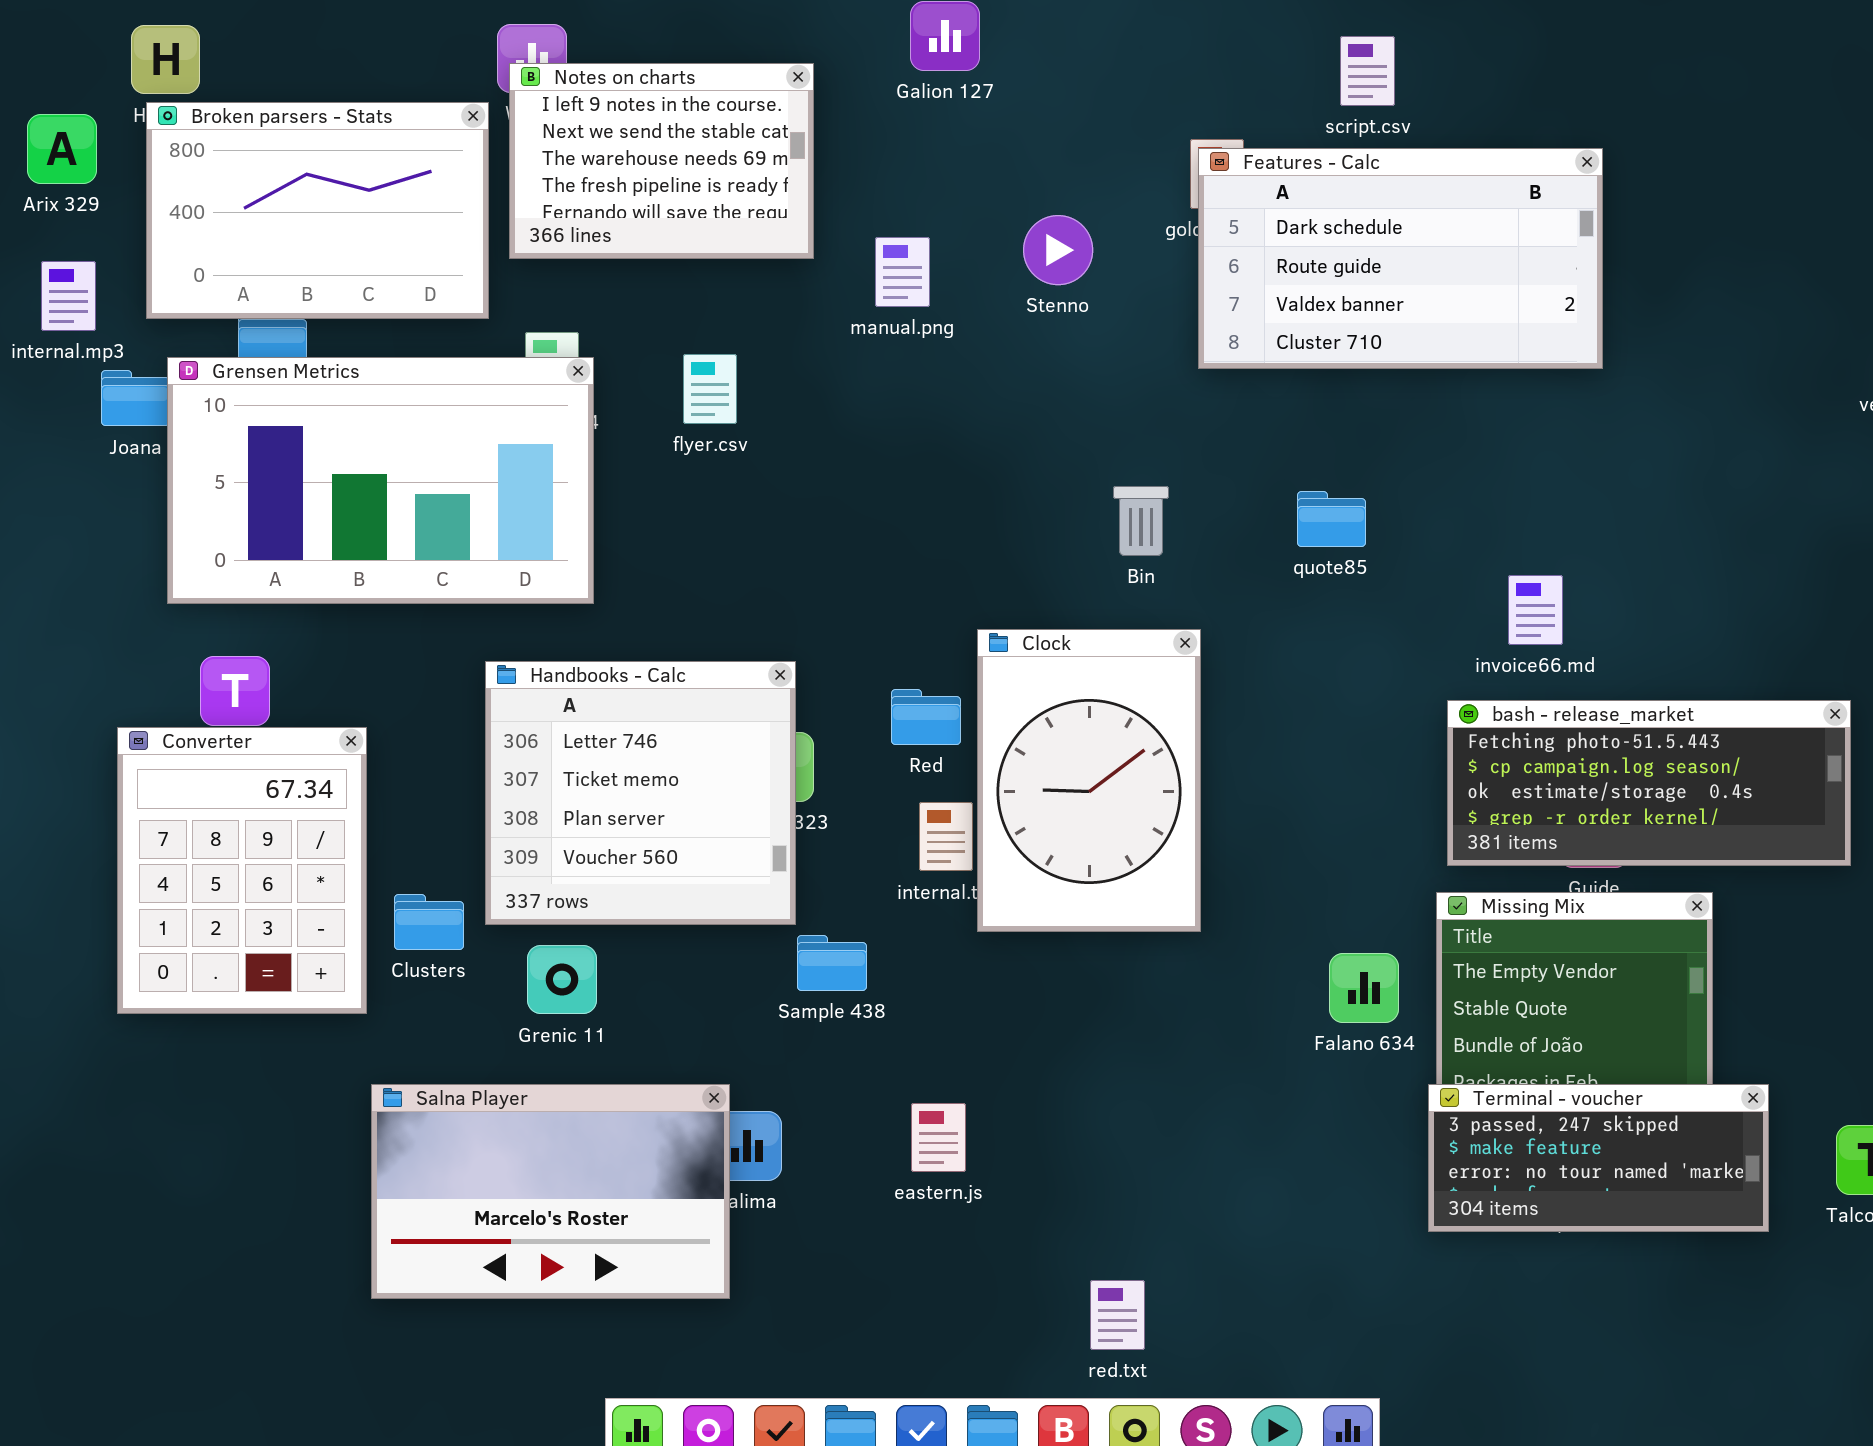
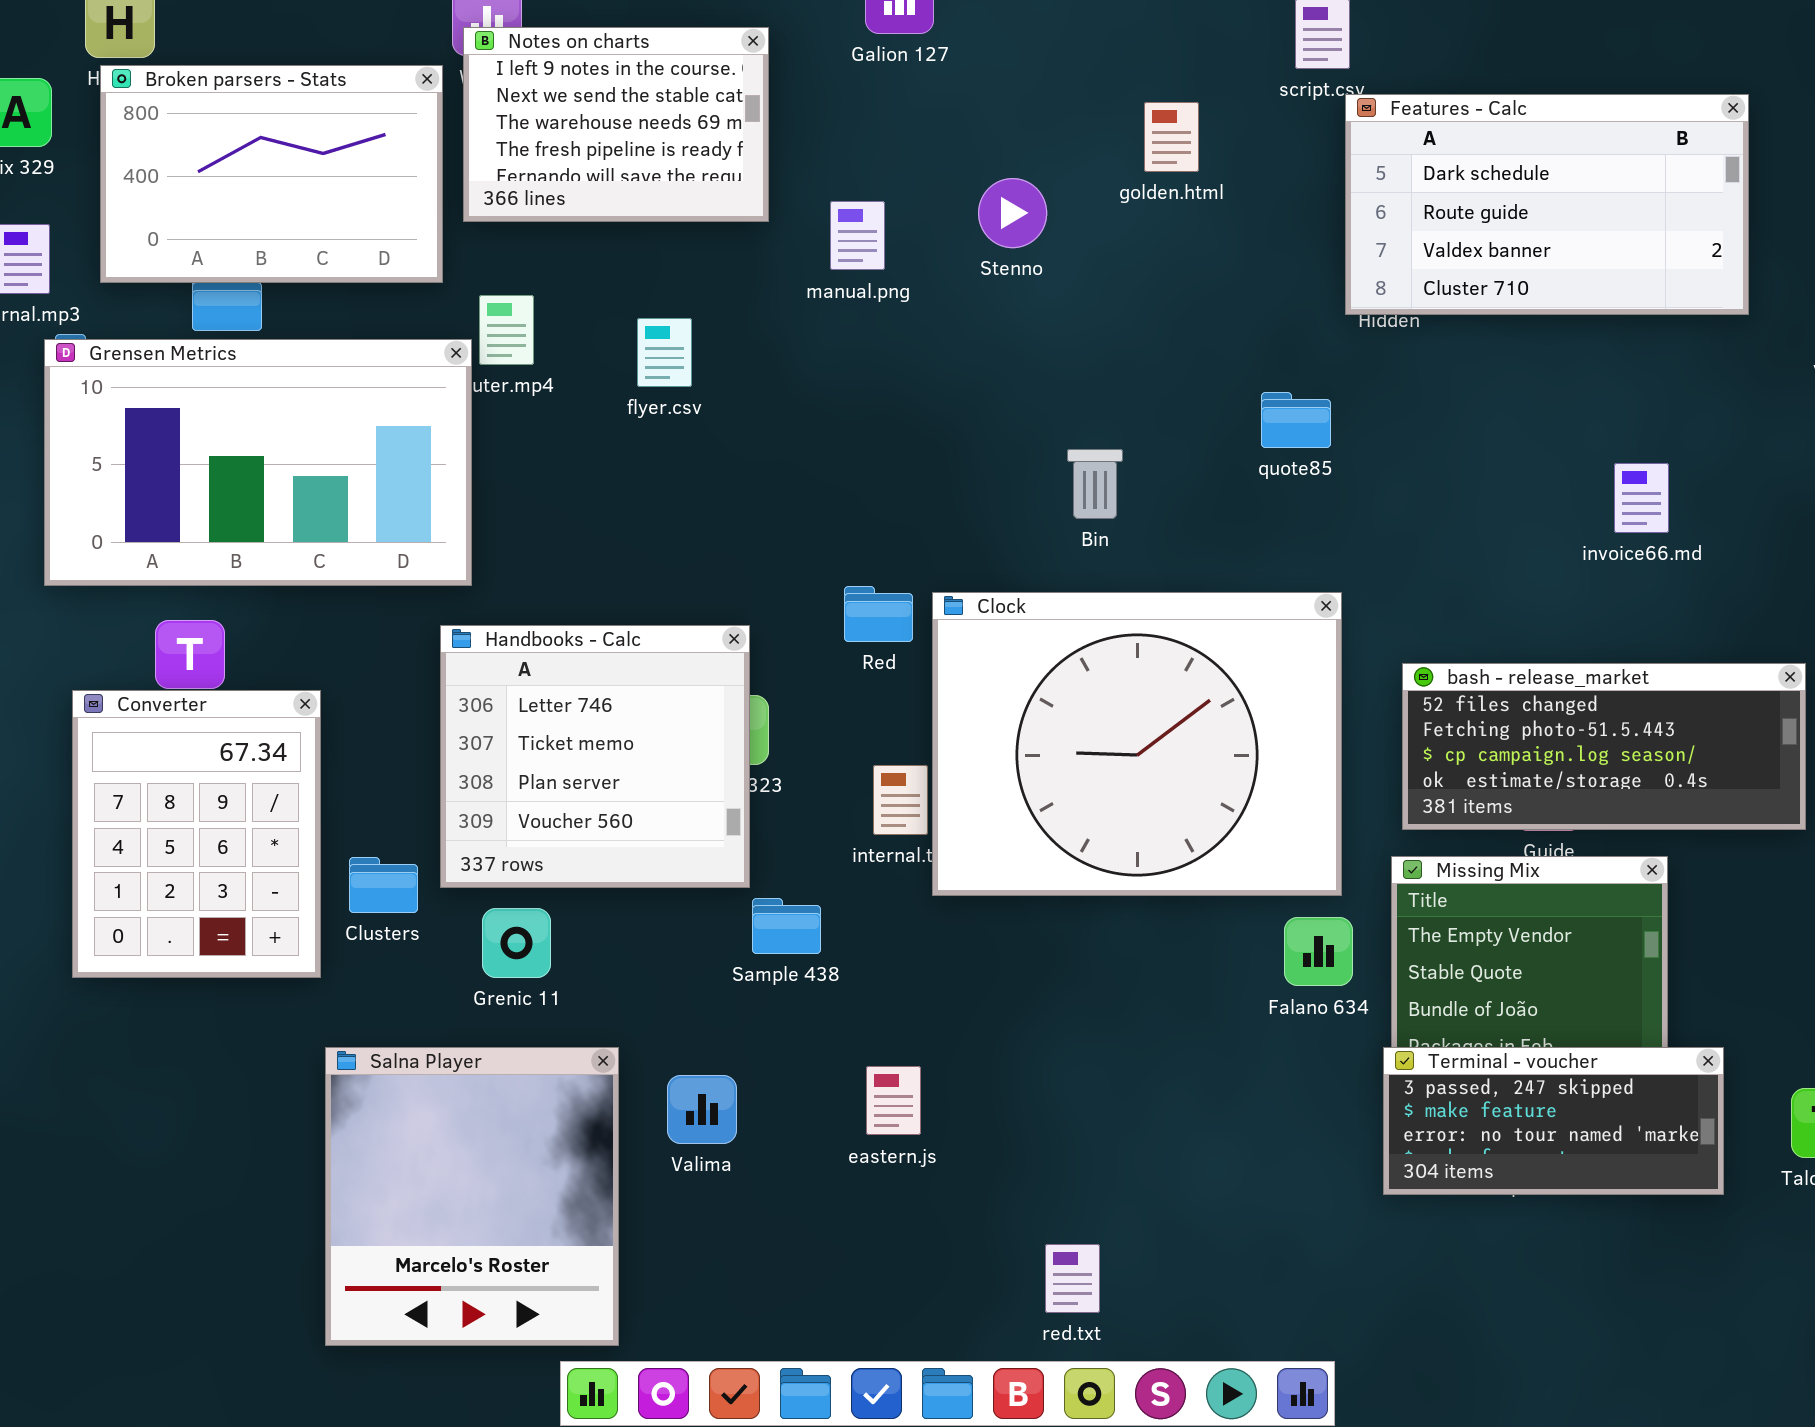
Features - Calc: [1198,148,1603,369] -> [1345,94,1749,315], moved
Grensen Metrics: [167,357,594,604] -> [44,339,472,586], moved
quote85: [1297,491,1366,547] -> [1261,392,1331,448], moved
invoice66.md: [1508,575,1563,645] -> [1614,463,1669,533], moved
Clock: [977,629,1201,932] -> [932,592,1342,896], resized
Red: [891,689,961,745] -> [844,586,913,642], moved
bash - release_market: [1447,700,1851,866] -> [1402,663,1806,830], scrolled up 1 row
Salna Player: [371,1084,730,1299] -> [325,1047,619,1346], resized

